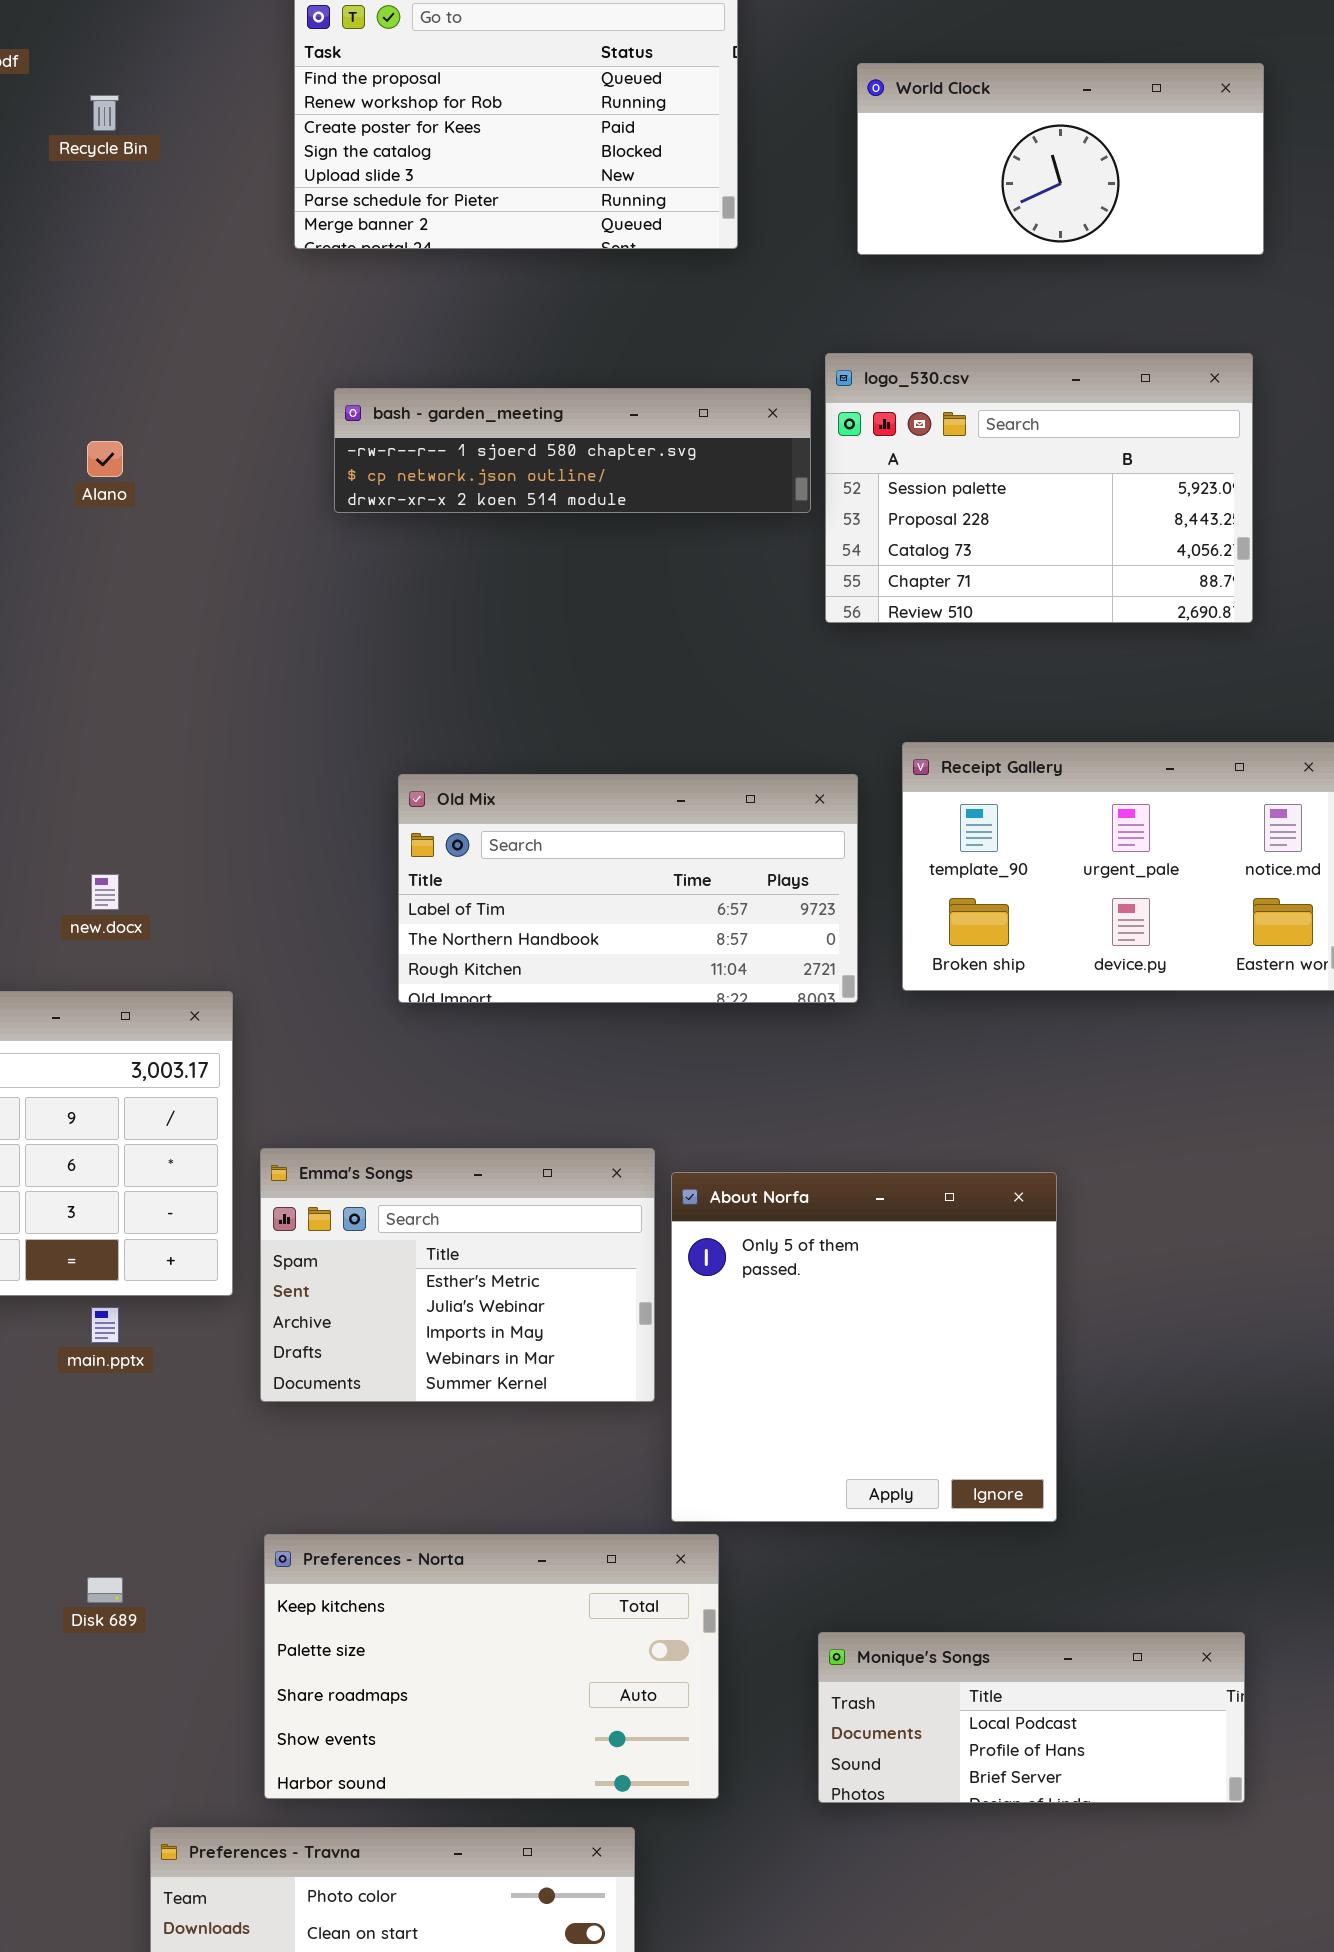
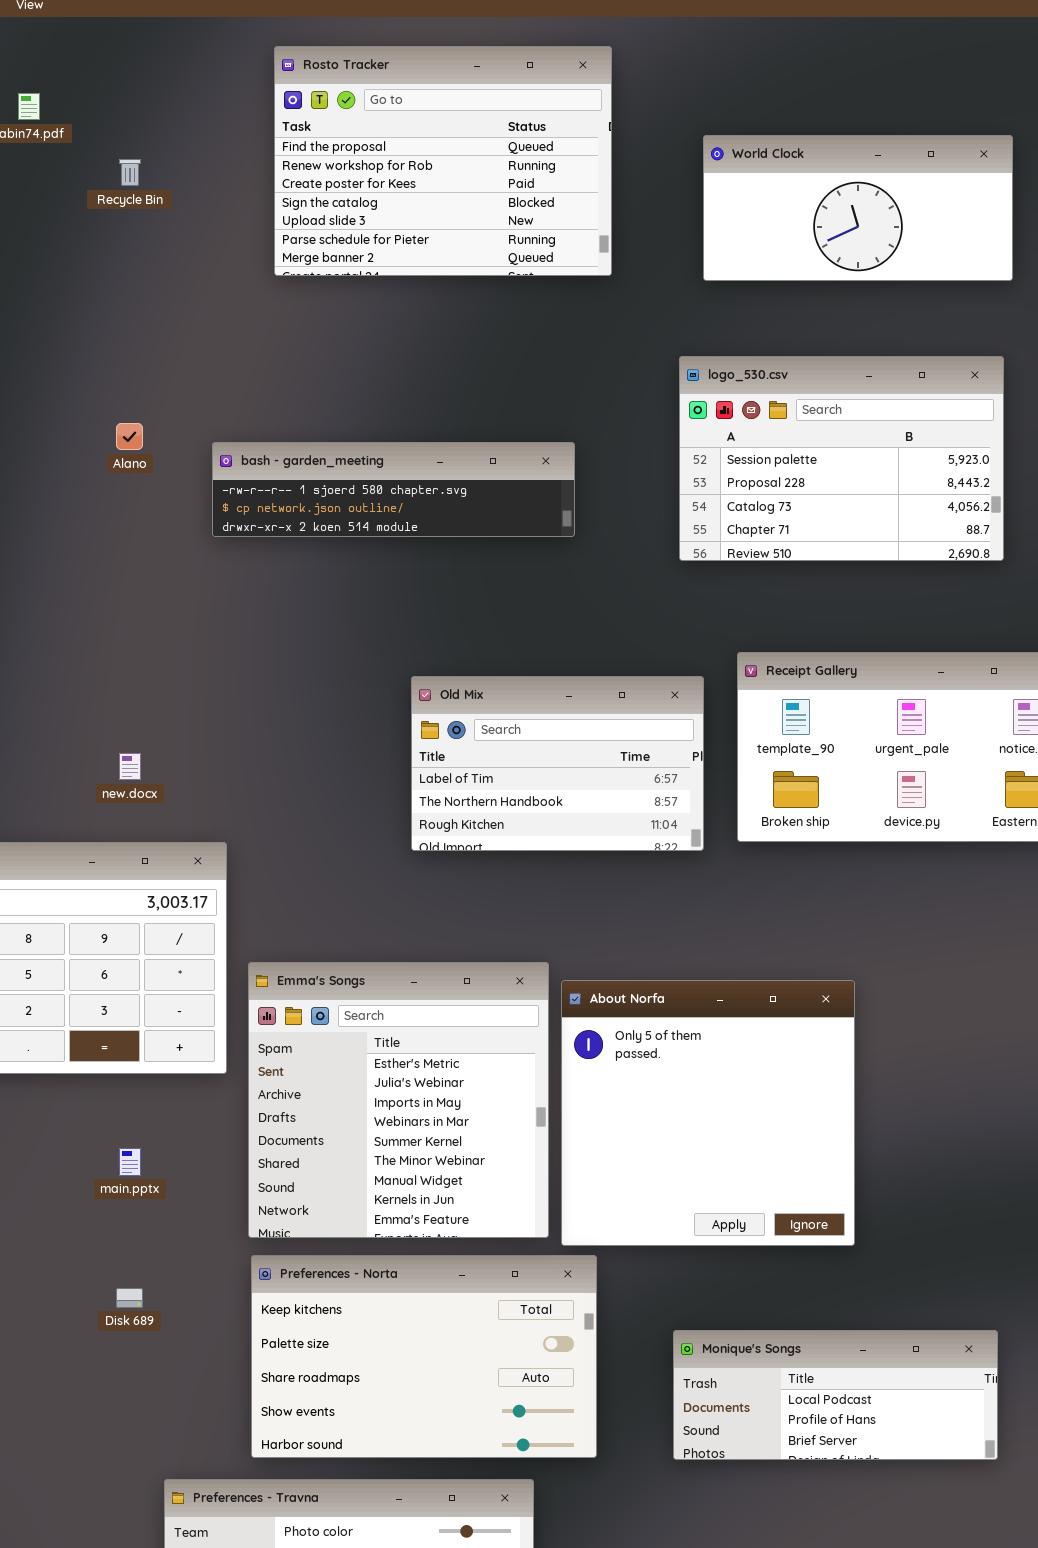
bash - garden_meeting: [334,388,811,513] -> [212,442,575,537], moved
Old Mix: [398,774,858,1003] -> [411,676,704,851], resized
Emma's Songs: [260,1148,655,1402] -> [248,962,549,1238], resized
main.pptx: [91,1307,119,1343] -> [119,1148,141,1176], moved

